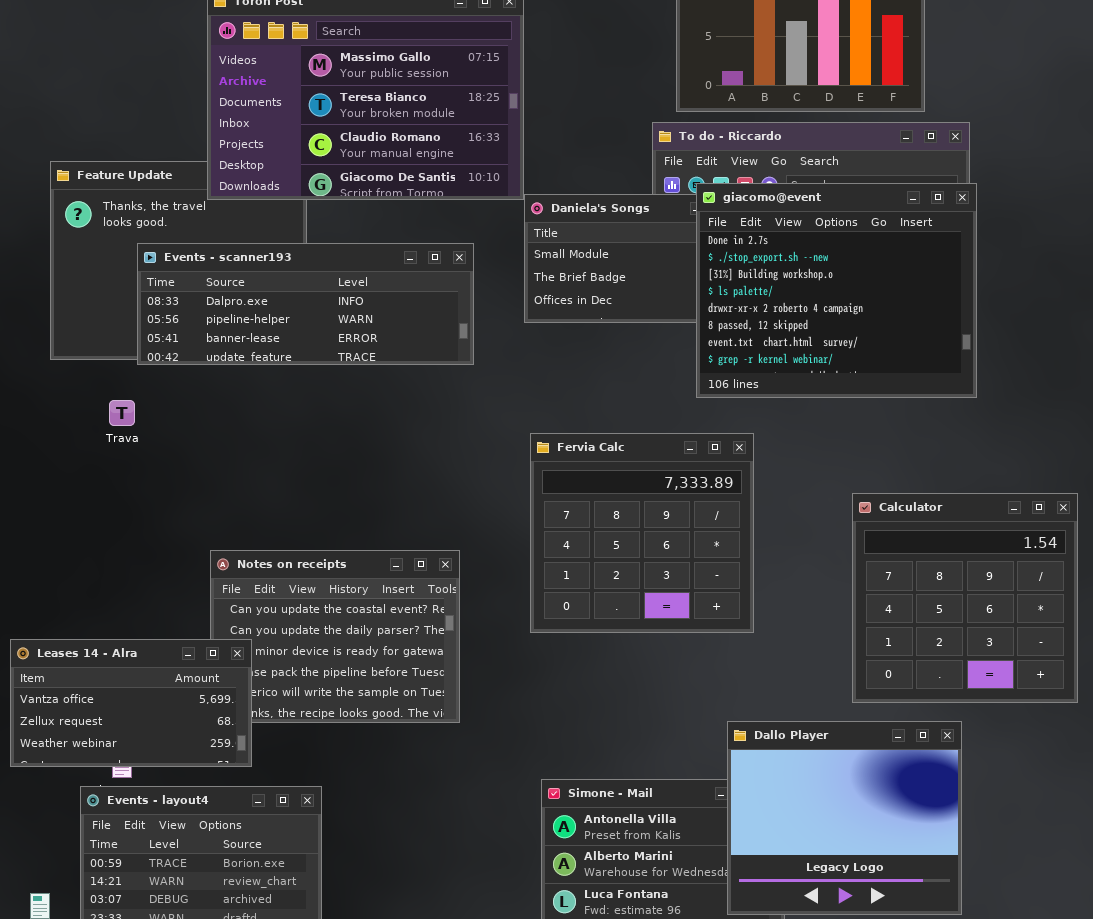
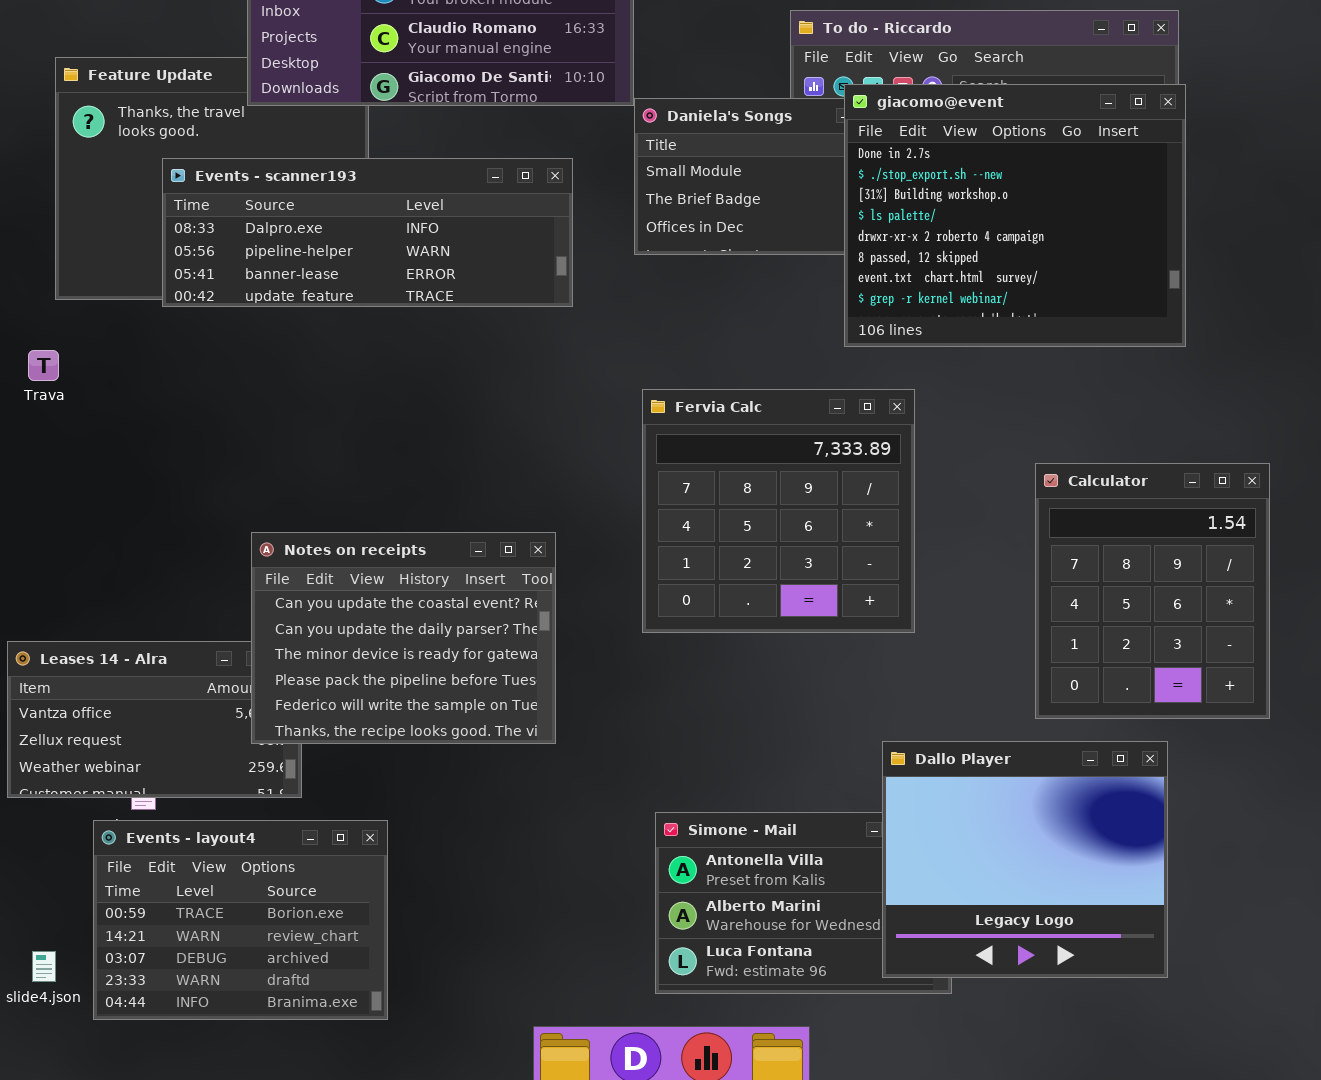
Trava: [109,400,135,426] -> [28,350,59,381], moved
Calculator: [852,493,1078,703] -> [1035,463,1270,719], resized
Notes on receipts: [210,550,460,723] -> [251,532,556,744], raised

